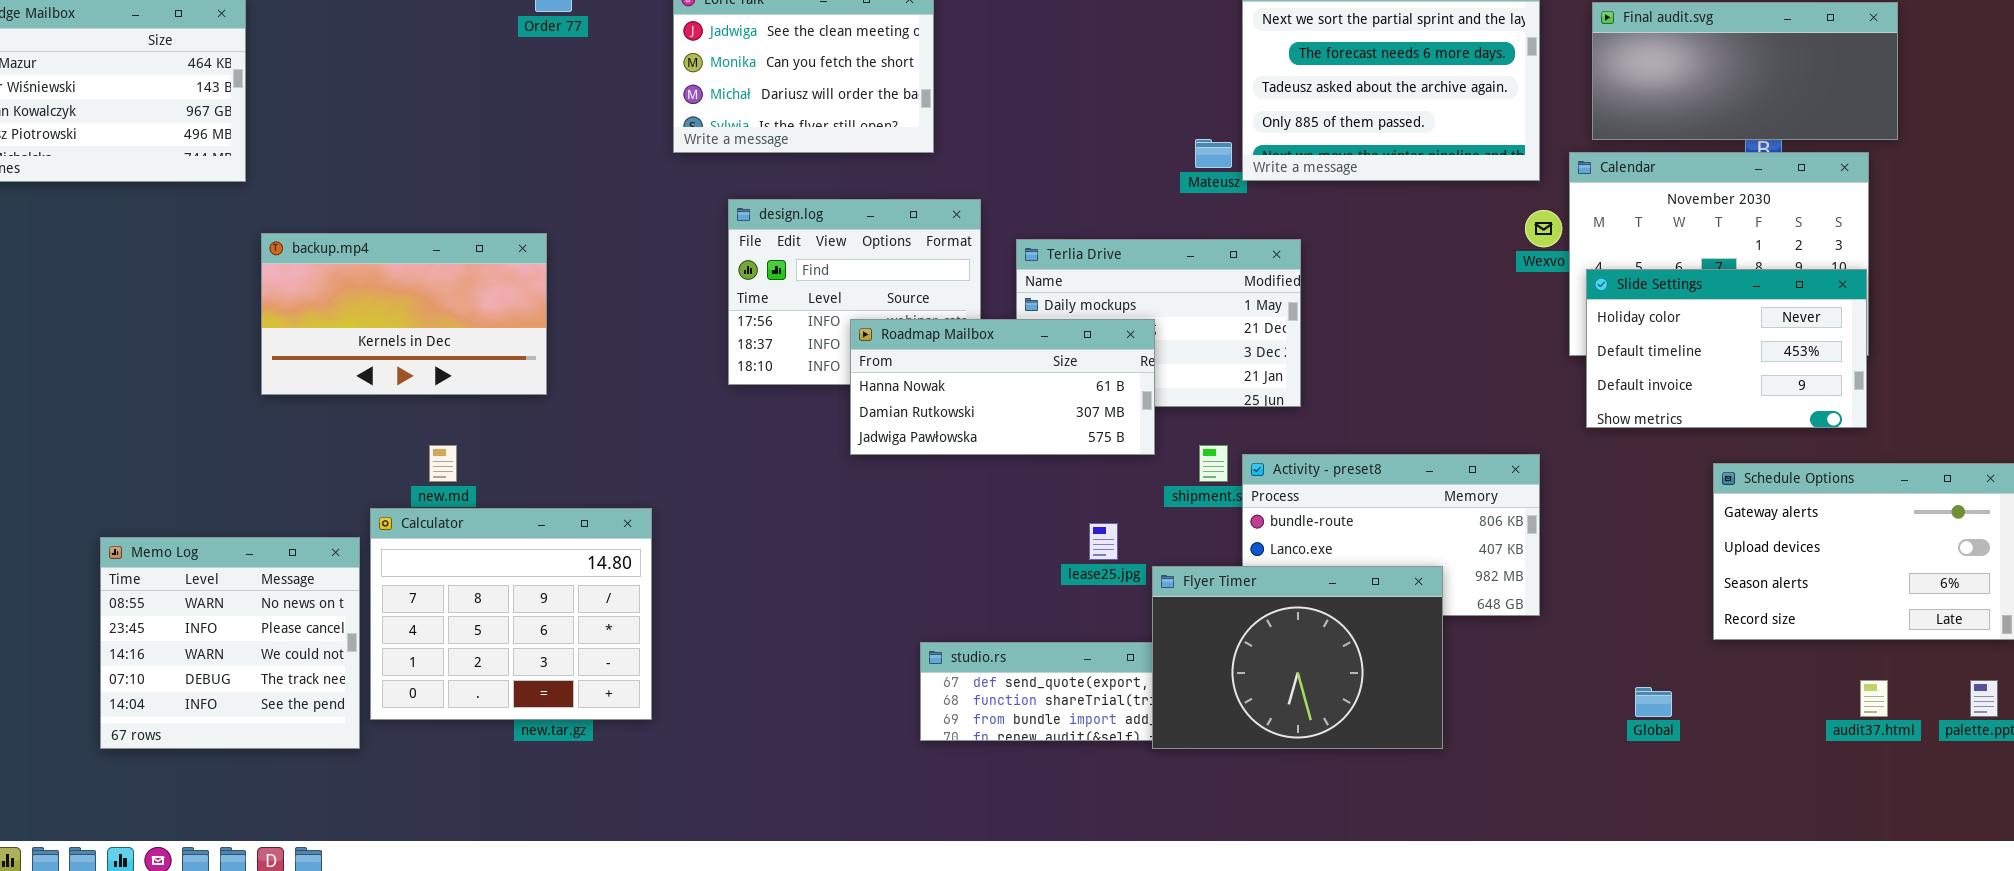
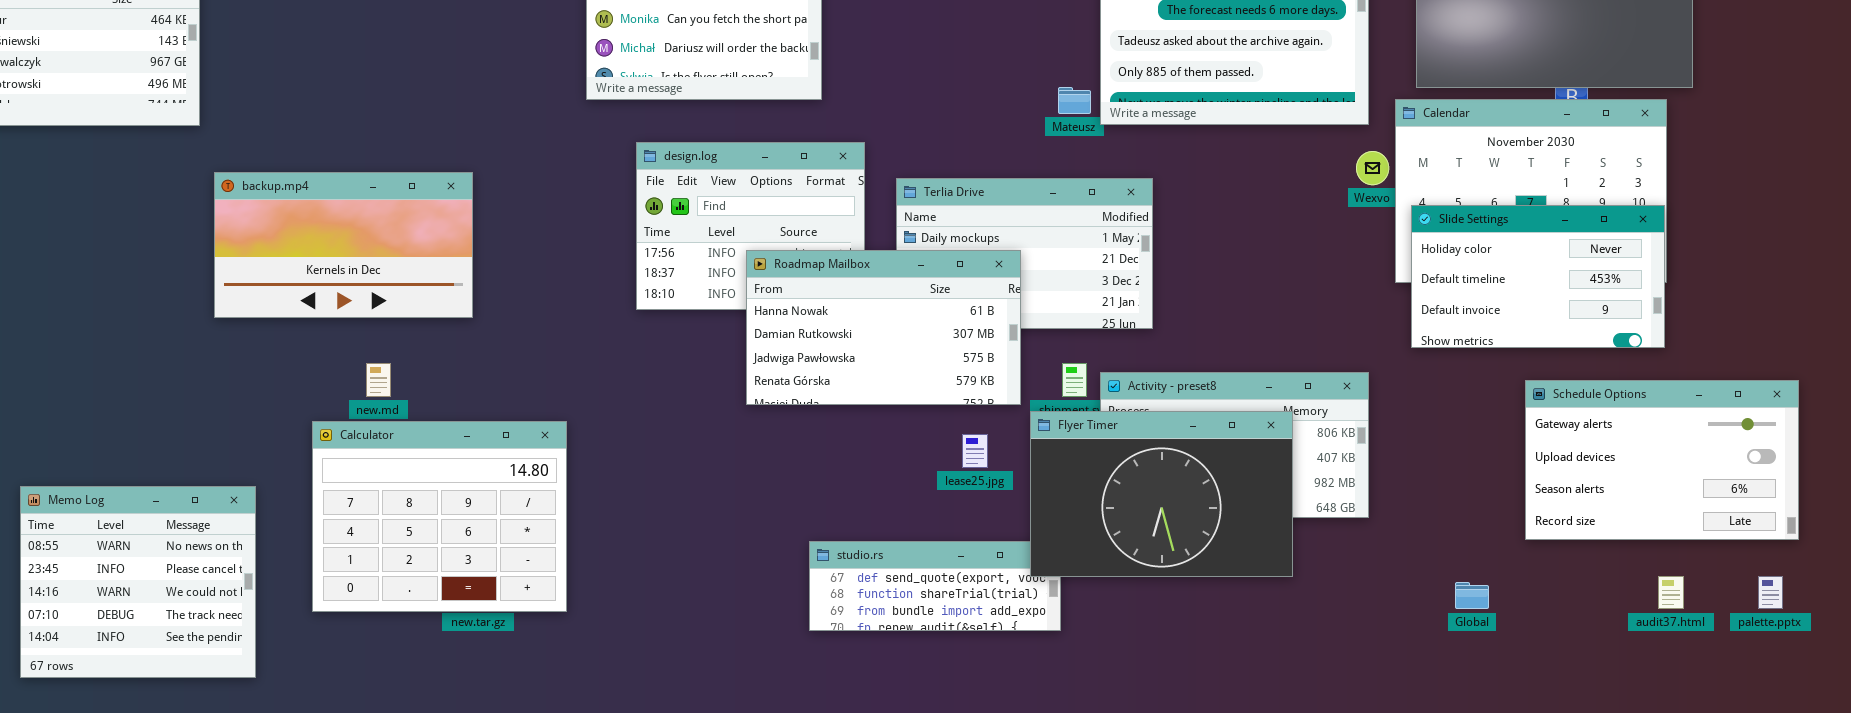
Roadmap Mailbox: [850,319,1155,455] -> [746,250,1021,405], resized
Memo Log: [100,537,360,749] -> [20,486,256,678], moved
Flyer Timer: [1152,566,1443,749] -> [1030,411,1293,577], moved

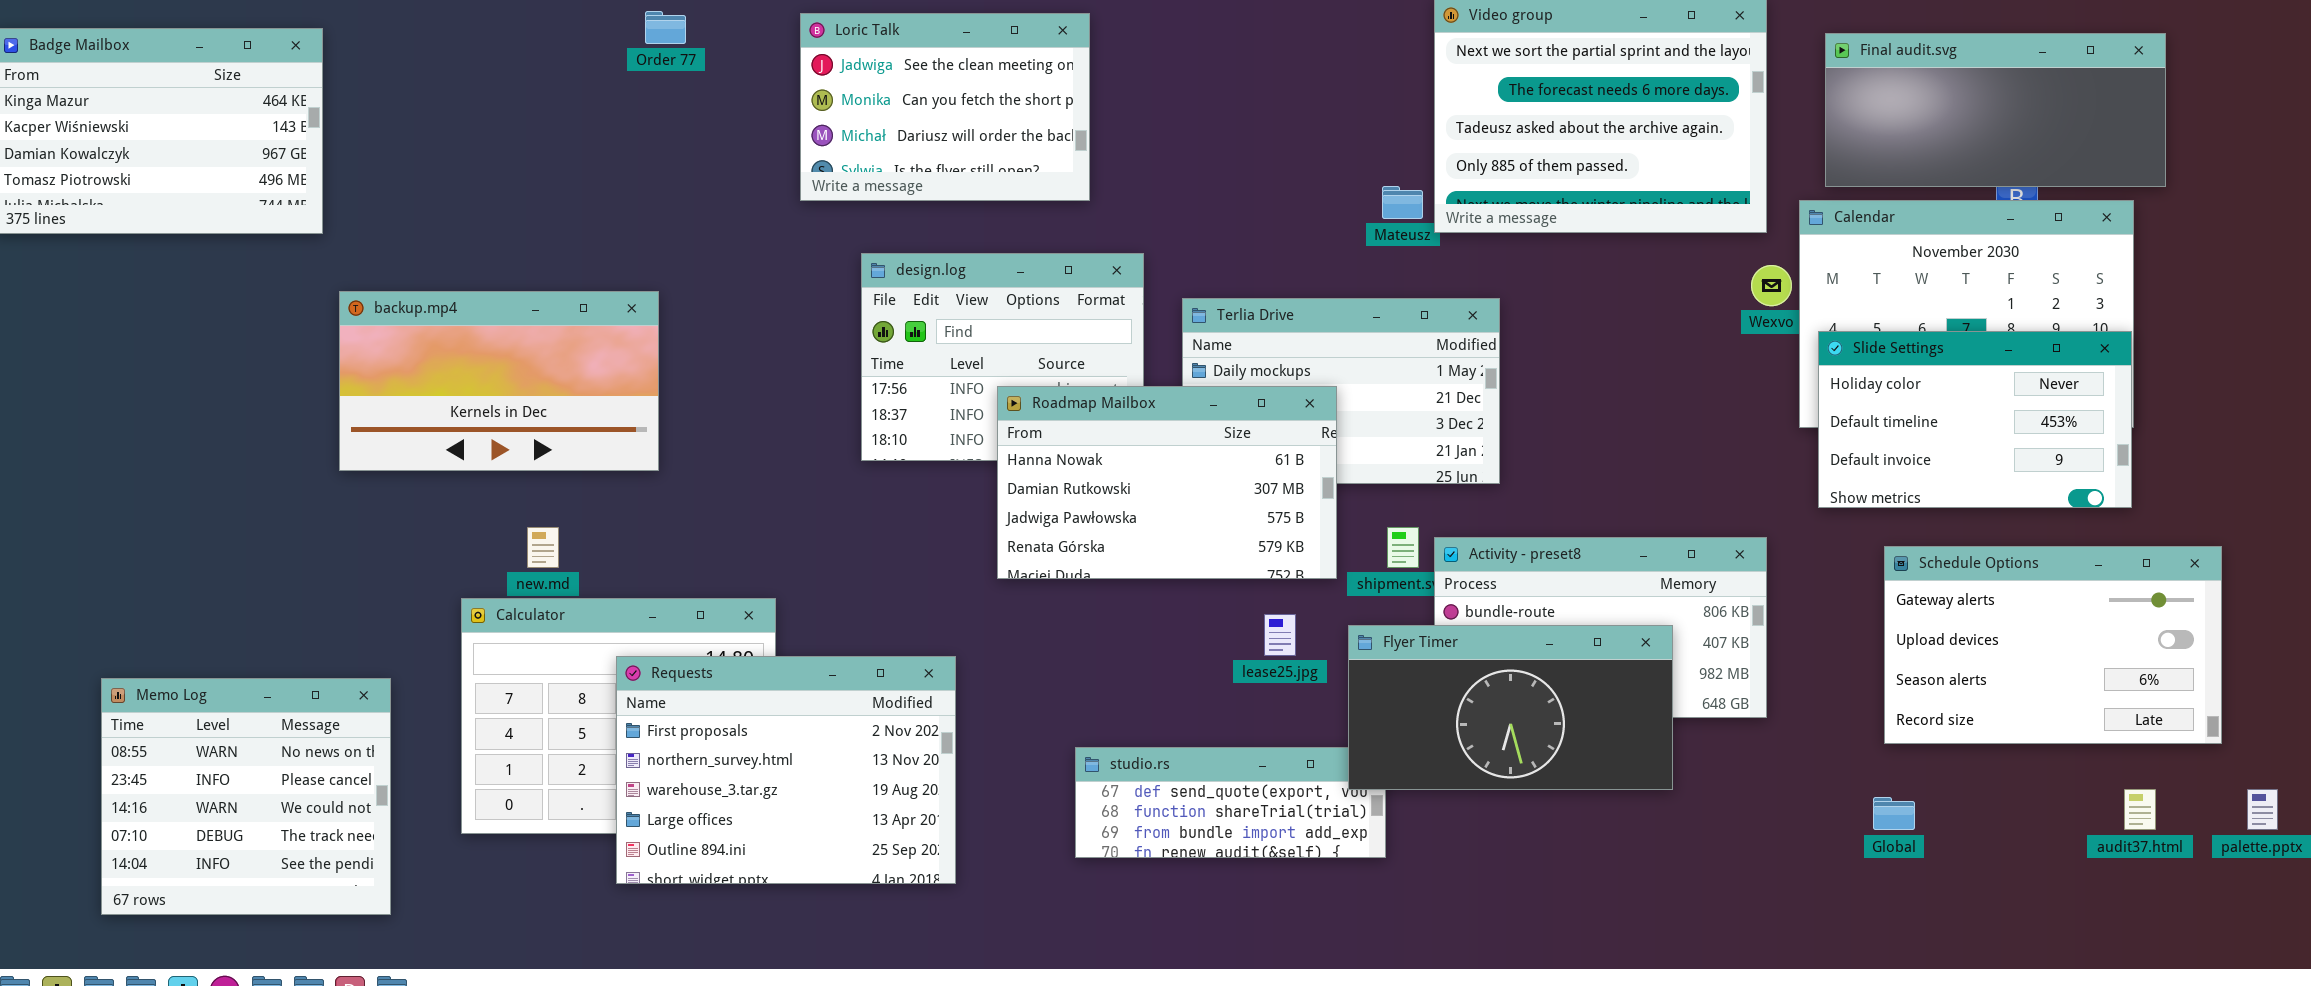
Schedule Options: [1525,380,1799,540] -> [1884,546,2222,744], moved
Flyer Timer: [1030,411,1293,577] -> [1348,625,1673,790], resized
Requests: none -> [616,656,956,884], opened

